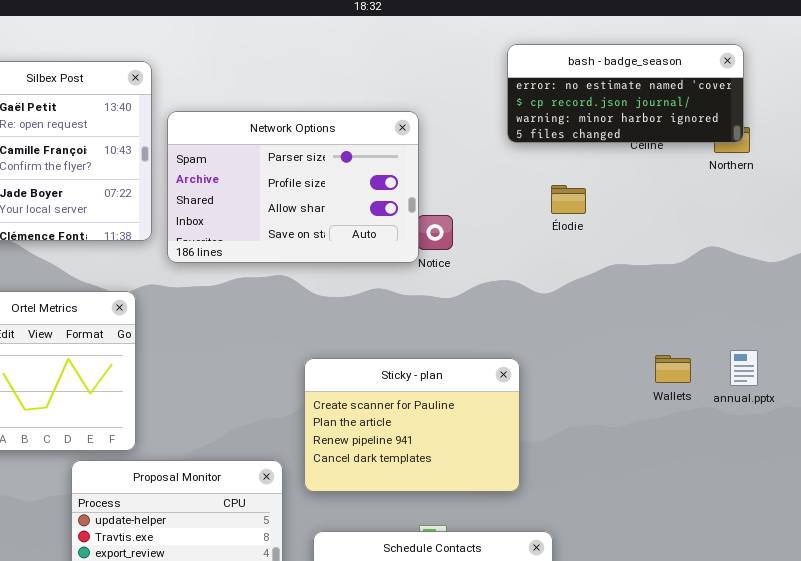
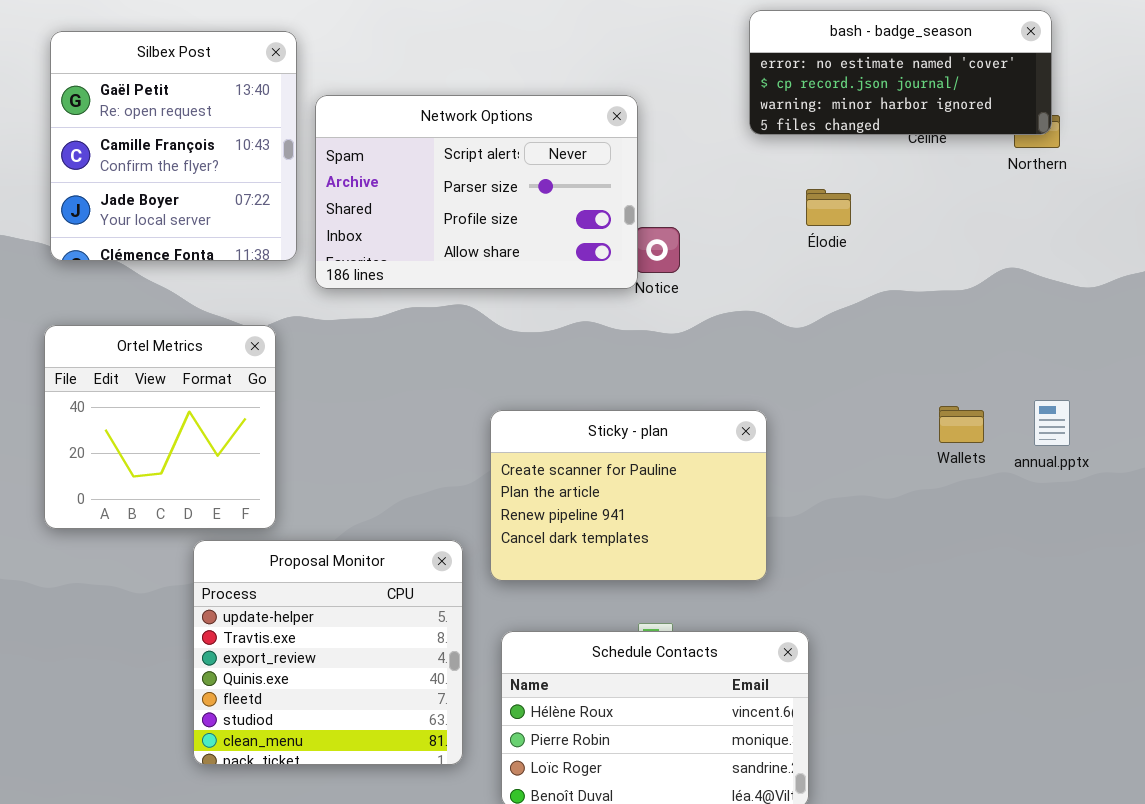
Network Options: [167,111,419,263] -> [315,95,638,289], scrolled up 1 row

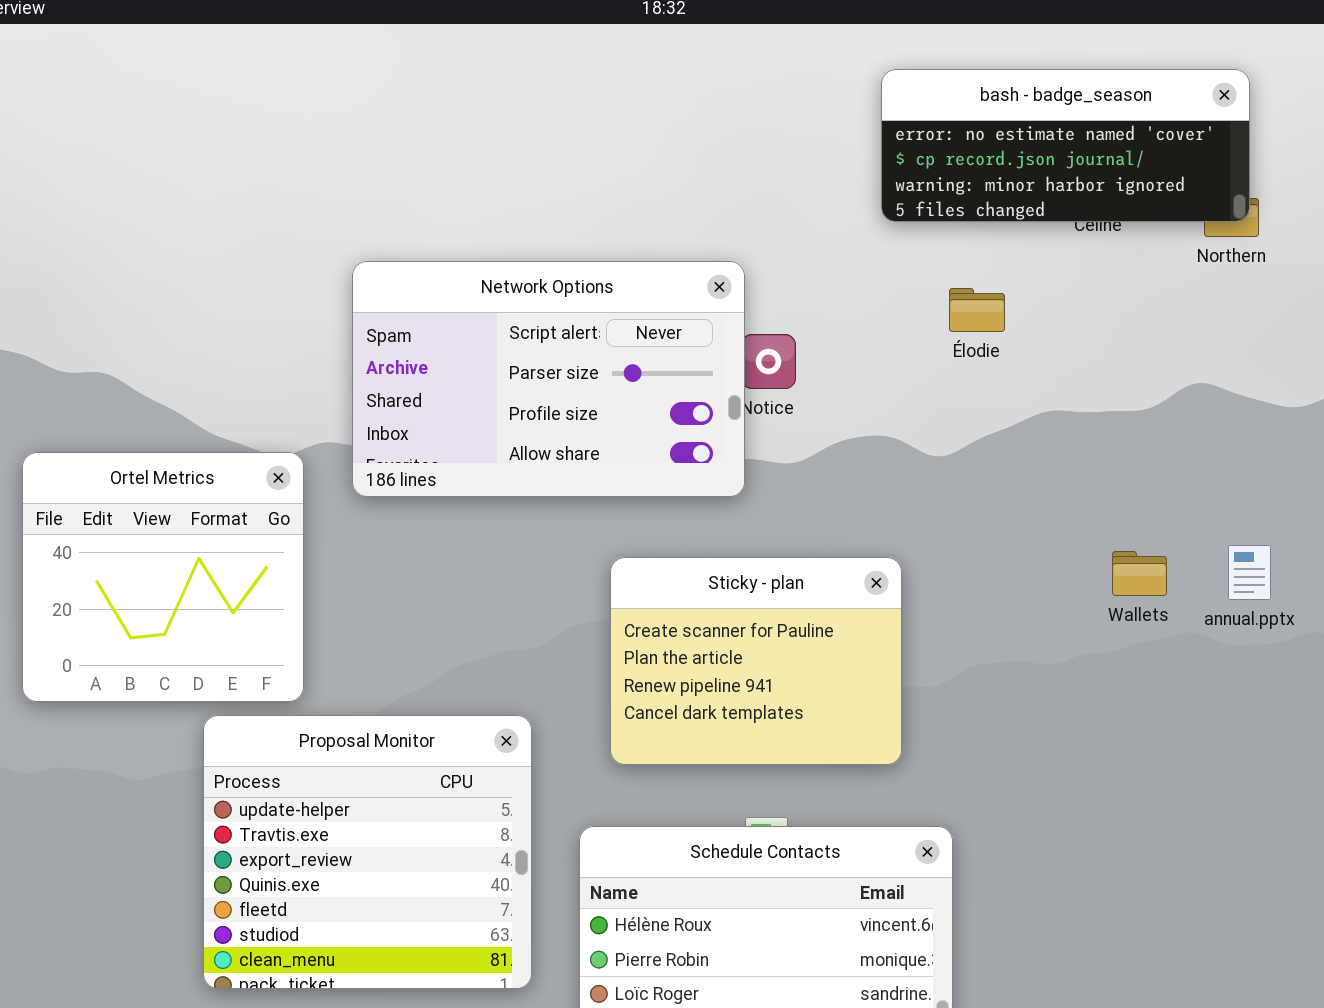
Silbex Post: [50,31,297,261] -> none, closed
Network Options: [315,95,638,289] -> [352,261,745,497], moved
Sticky - plan: [490,410,767,581] -> [610,557,902,765], resized

